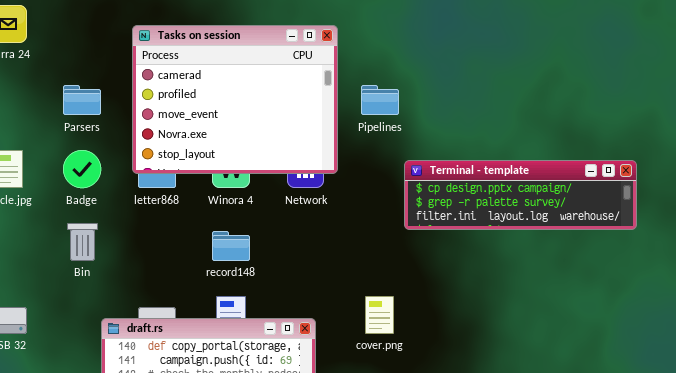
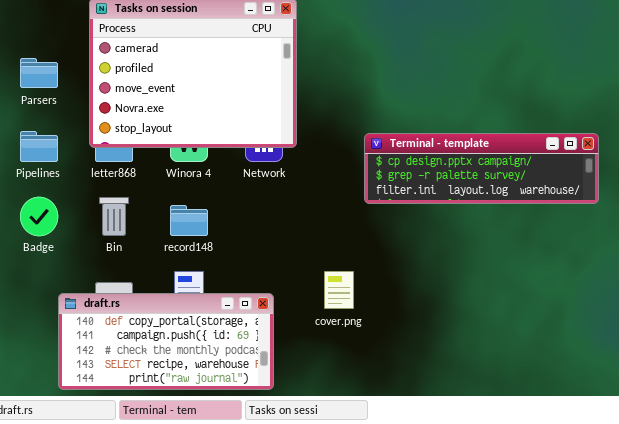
Pipelines: [361,85,399,115] -> [20,131,58,162], moved
Badge: [63,150,101,188] -> [20,197,58,236], moved
Bin: [67,223,98,261] -> [99,197,129,236], moved

